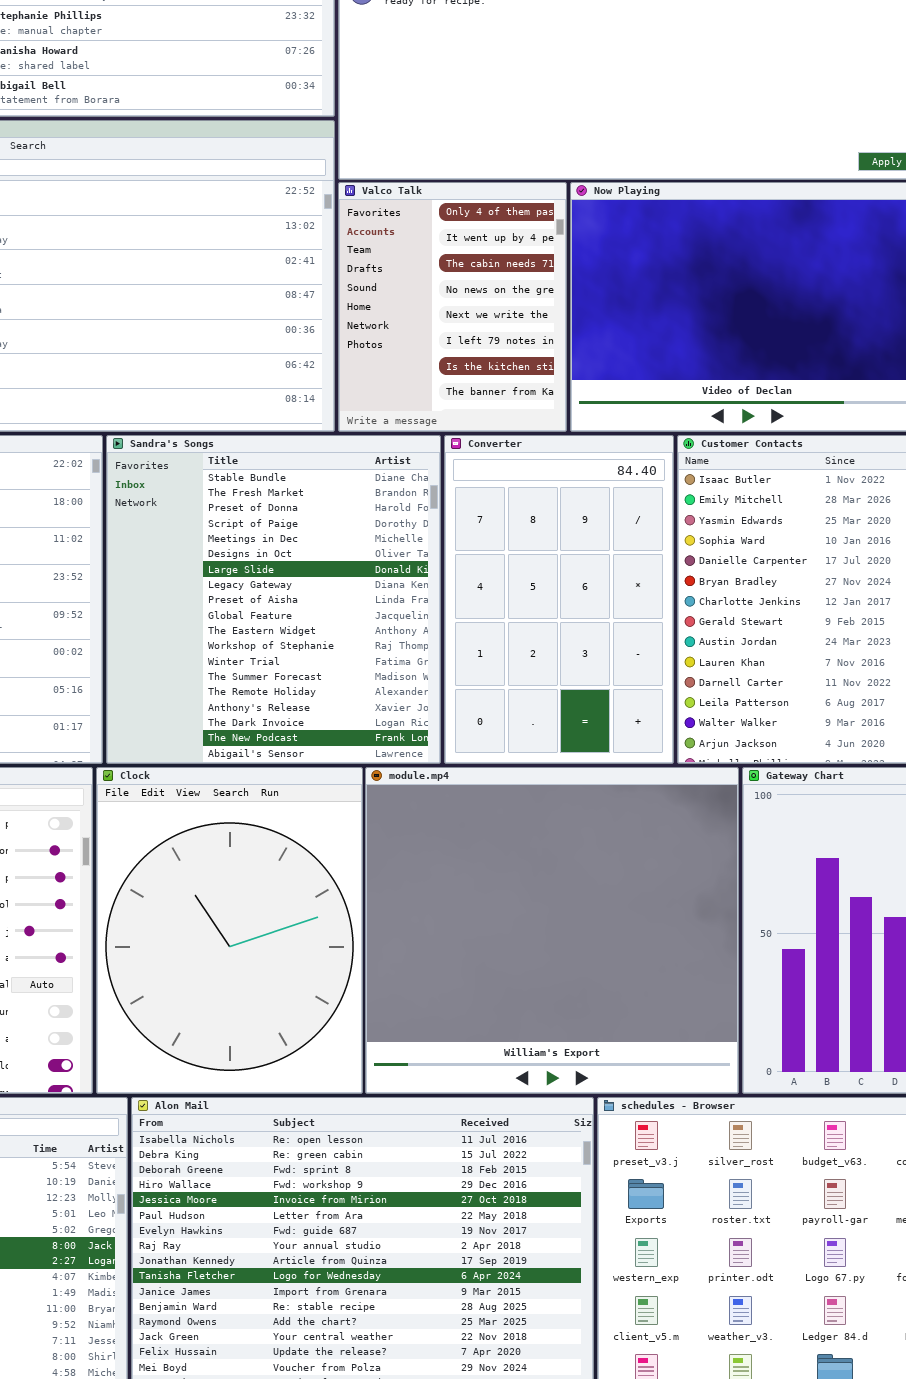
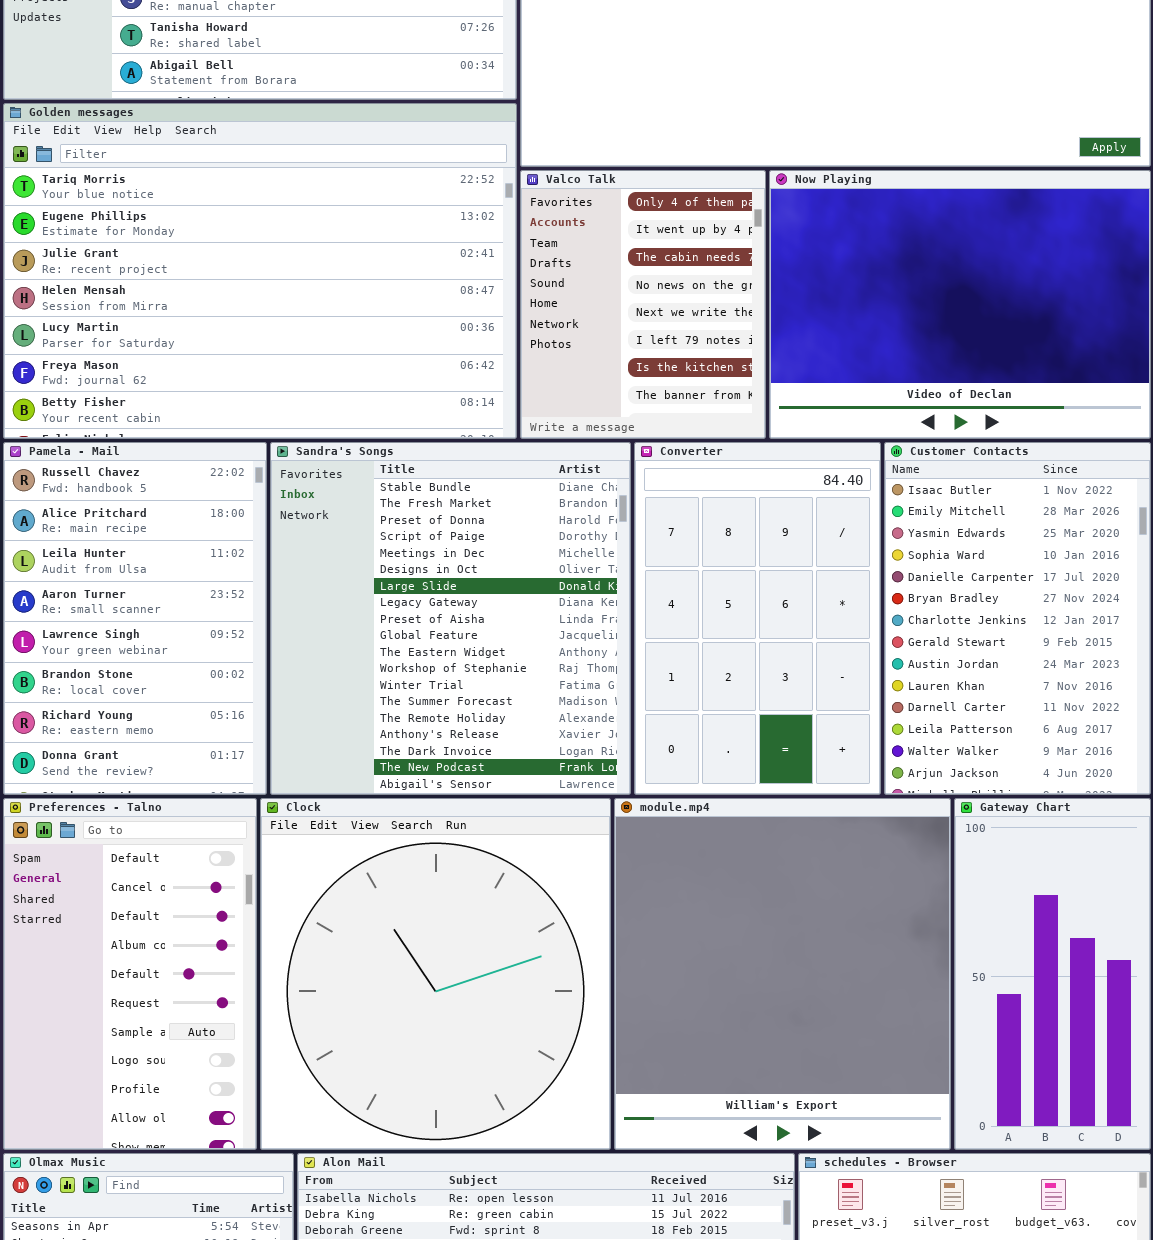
Clock: [96,767,363,1094] -> [260,798,611,1150], resized
module.mp4: [365,767,739,1094] -> [614,798,951,1150], resized

